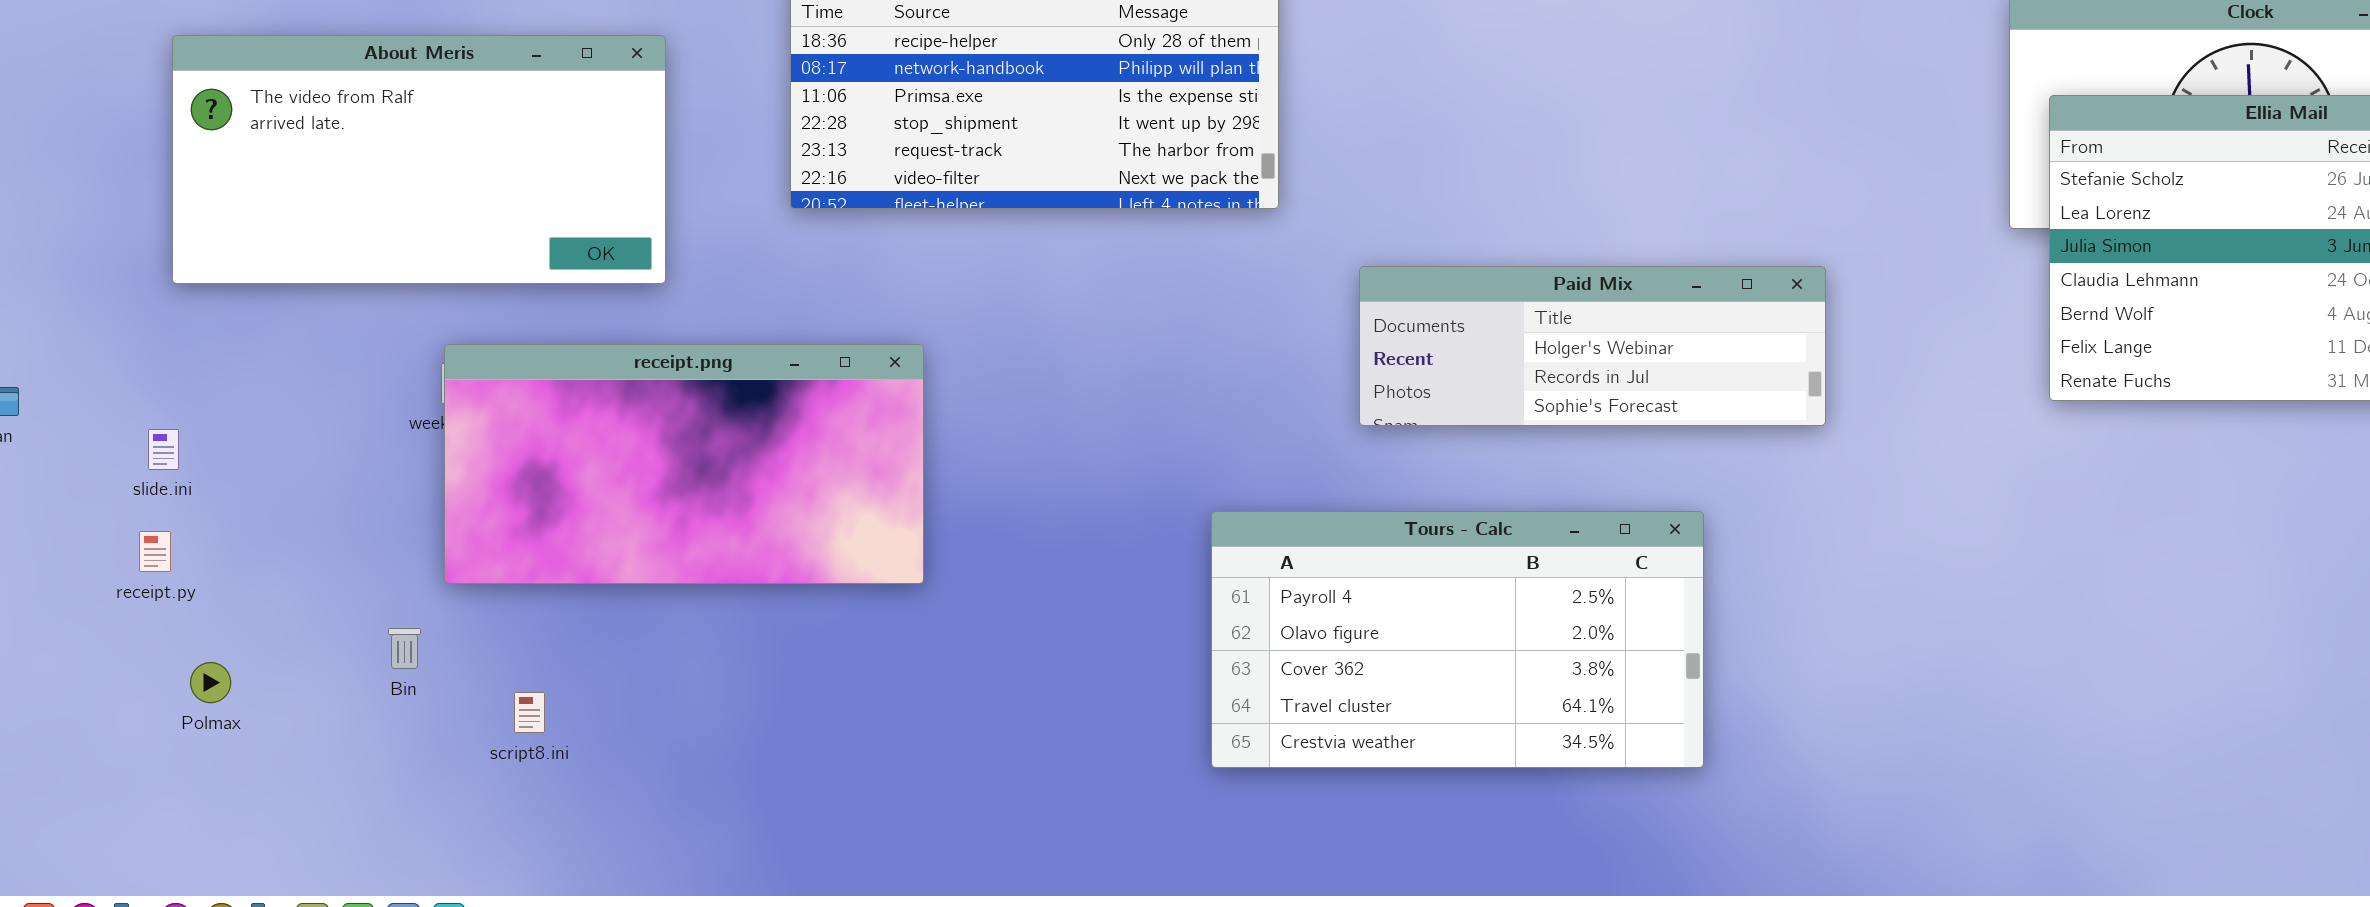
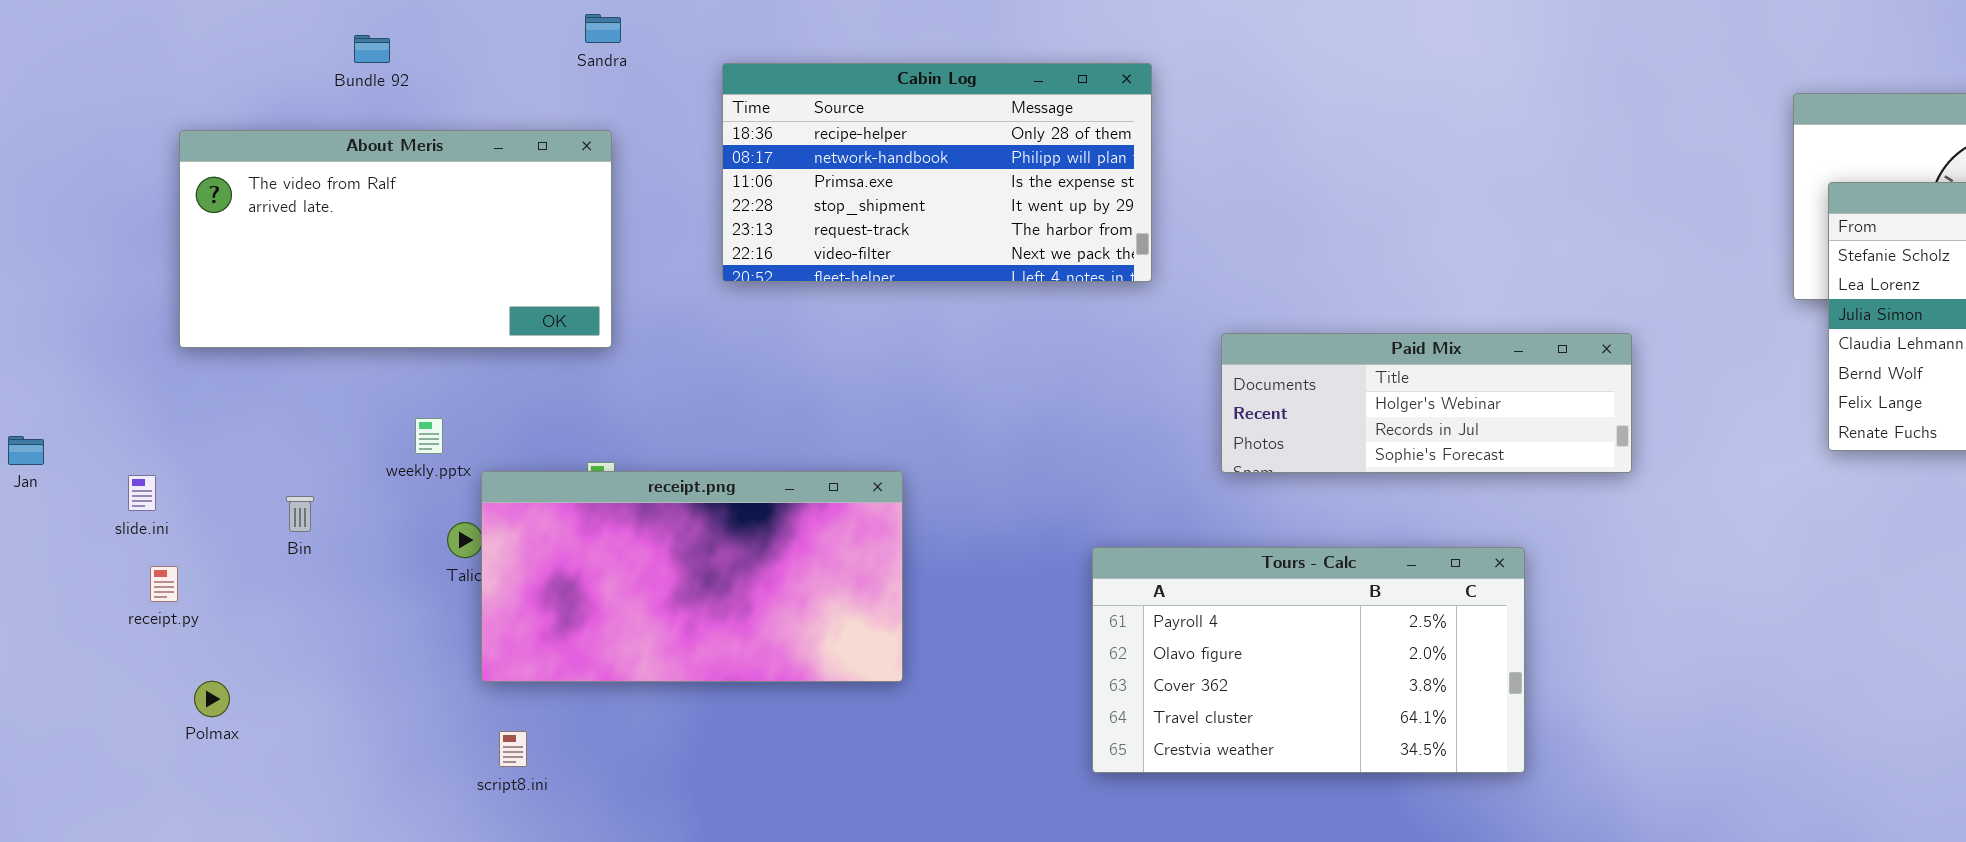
receipt.png: [444,344,924,584] -> [481,471,903,682], moved
slide.ini: [148,429,179,470] -> [128,475,156,511], moved
Bin: [388,628,421,669] -> [286,496,314,532], moved
script8.ini: [514,692,545,733] -> [499,731,527,767], moved

